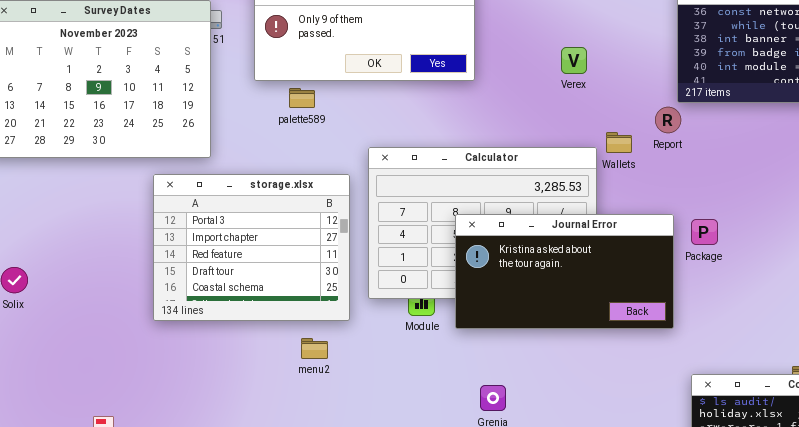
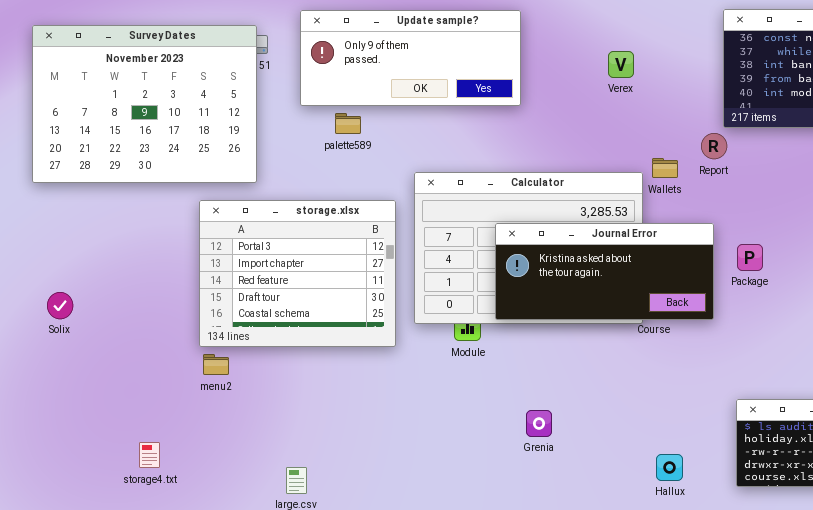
Verex: [561,47,587,74] -> [608,51,634,78], moved
Journal Error: [455,214,674,329] -> [495,223,714,320], moved, resized
menu2: [301,338,328,359] -> [203,354,229,375], moved

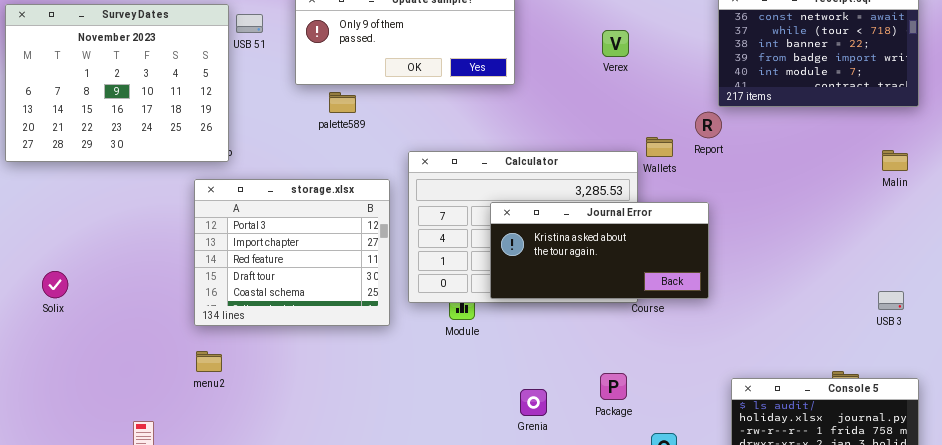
Survey Dates: [32,25,257,183] -> [5,4,229,162], moved
Package: [737,244,763,271] -> [600,373,627,400], moved
menu2: [203,354,229,375] -> [196,351,222,372], moved

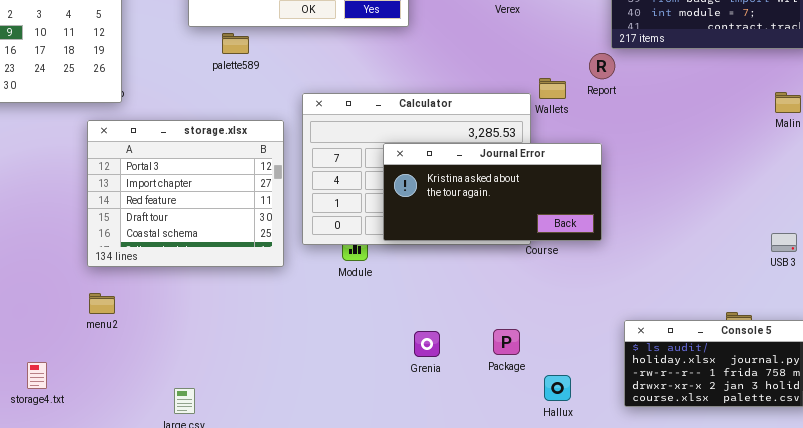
Package: [600,373,627,400] -> [493,329,520,355], moved

